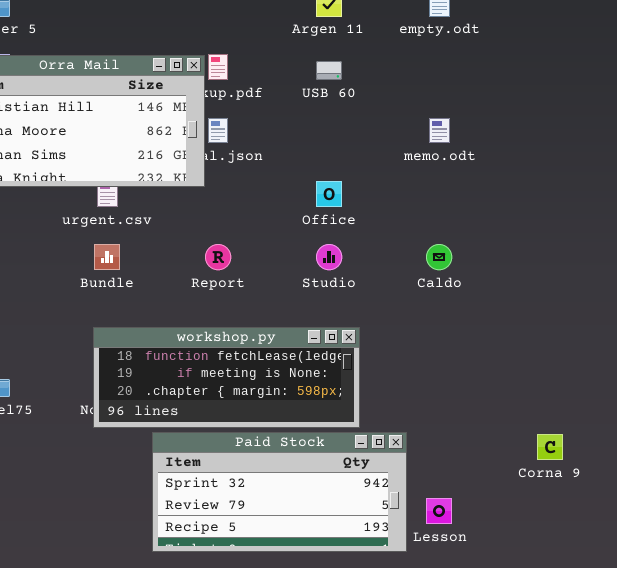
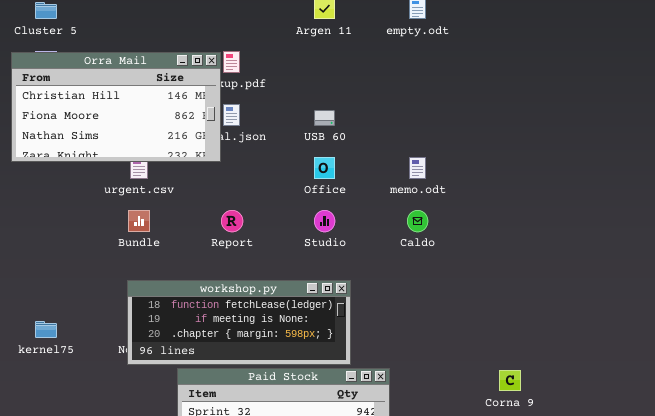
USB 60: [316,61,342,80] -> [314,110,335,126], moved
memo.odt: [429,118,450,143] -> [409,157,426,179], moved

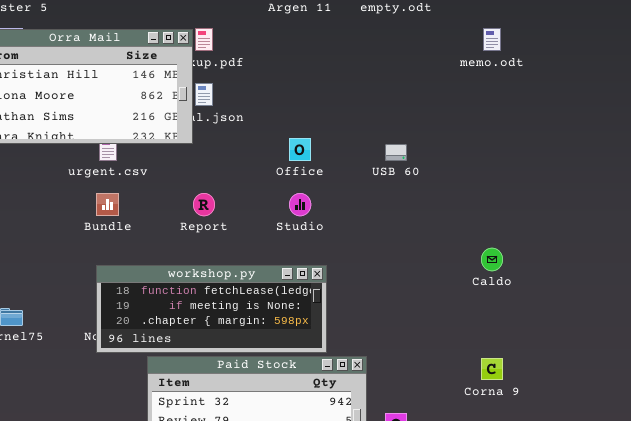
USB 60: [314,110,335,126] -> [385,144,407,161], moved
memo.odt: [409,157,426,179] -> [483,28,501,51], moved
Caldo: [407,210,428,232] -> [481,248,503,271], moved

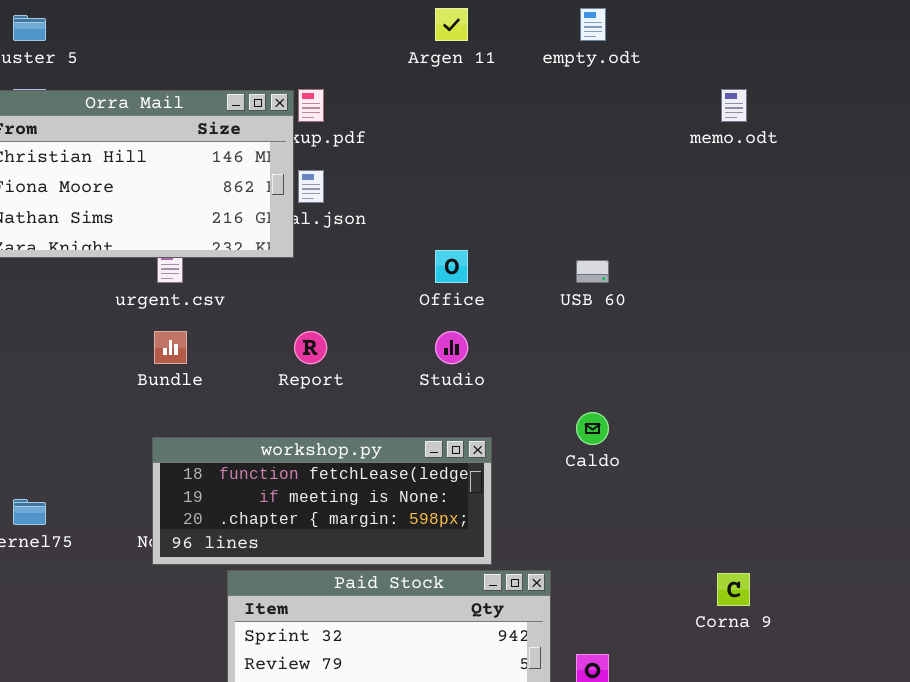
Caldo: [481,248,503,271] -> [576,412,609,445], moved

